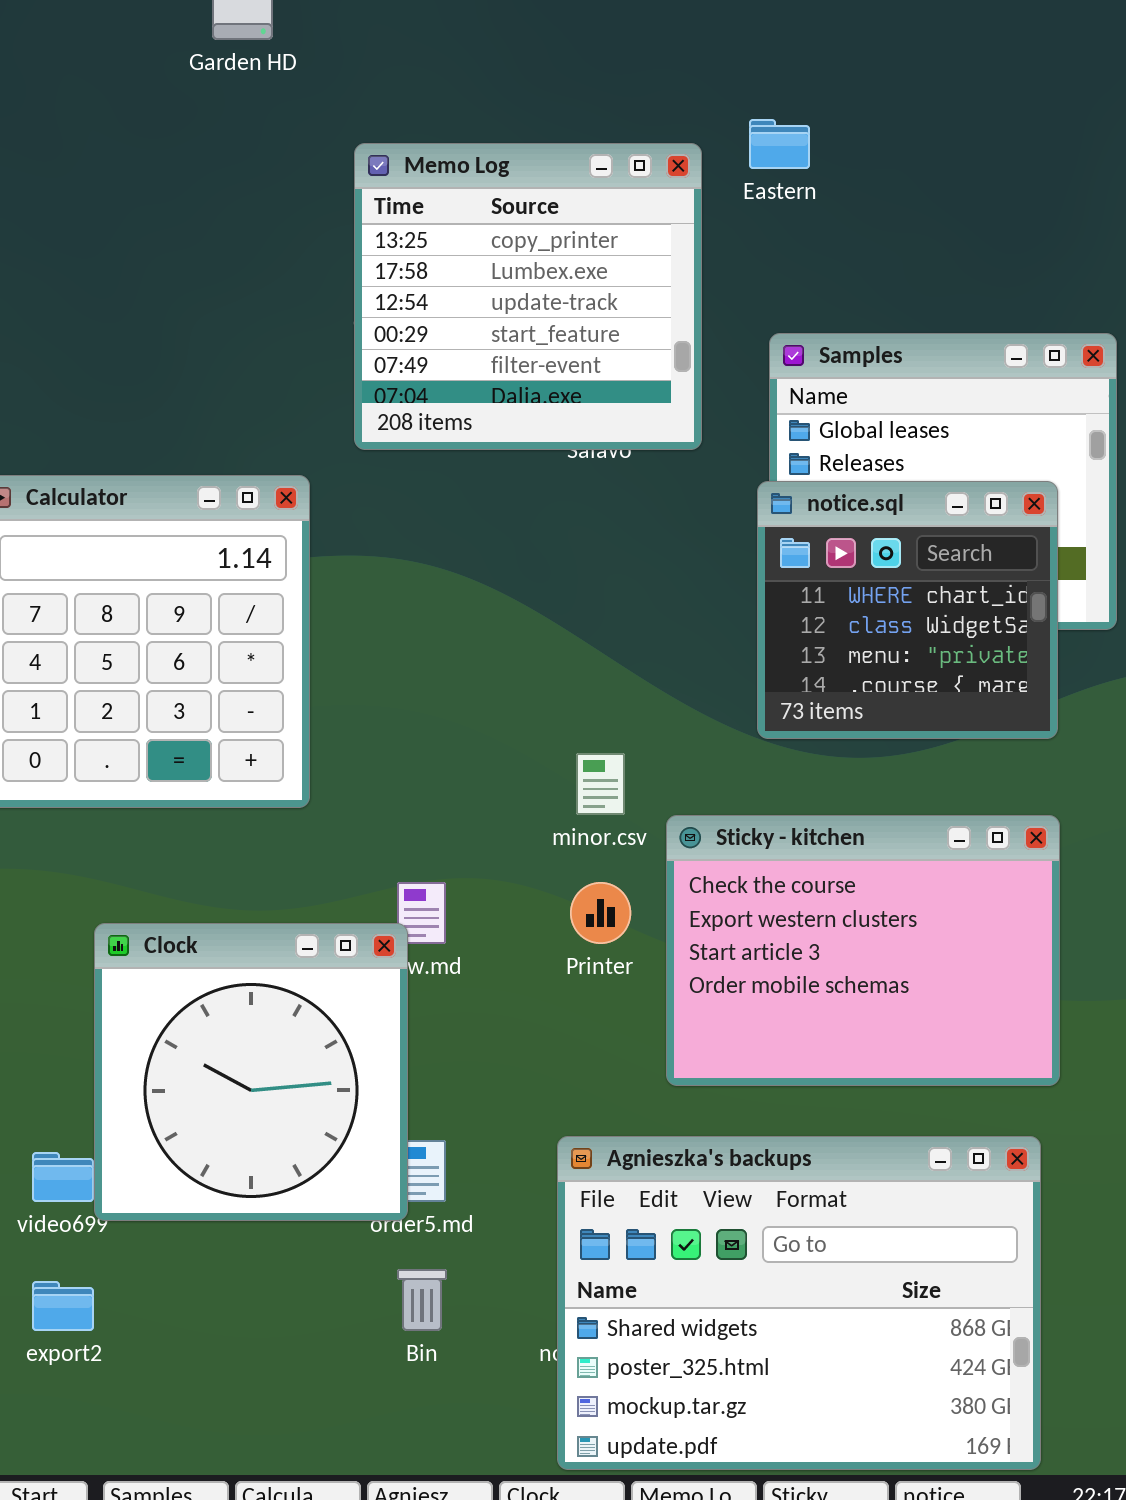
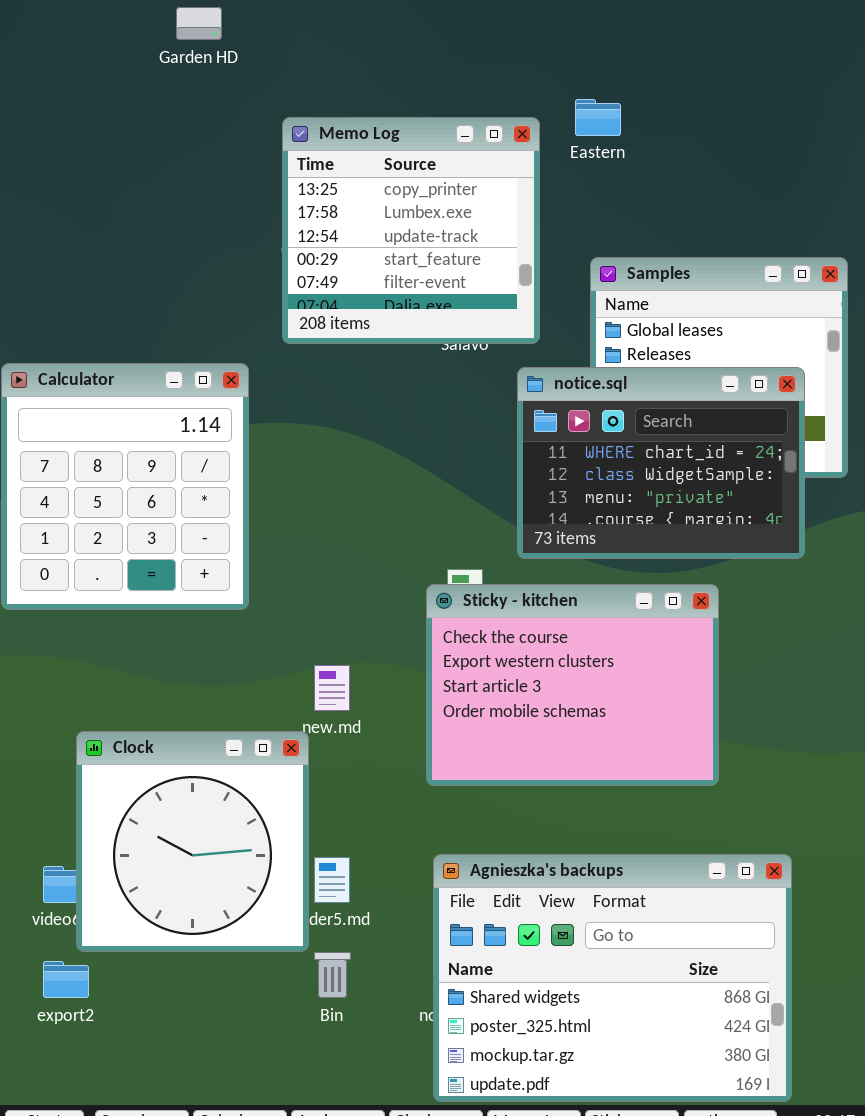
notice.sql: [757,481,1058,739] -> [517,367,805,559], resized
Sticky - kitchen: [666,815,1060,1086] -> [426,584,719,786], moved
Clock: [94,923,408,1221] -> [76,731,309,952], moved

